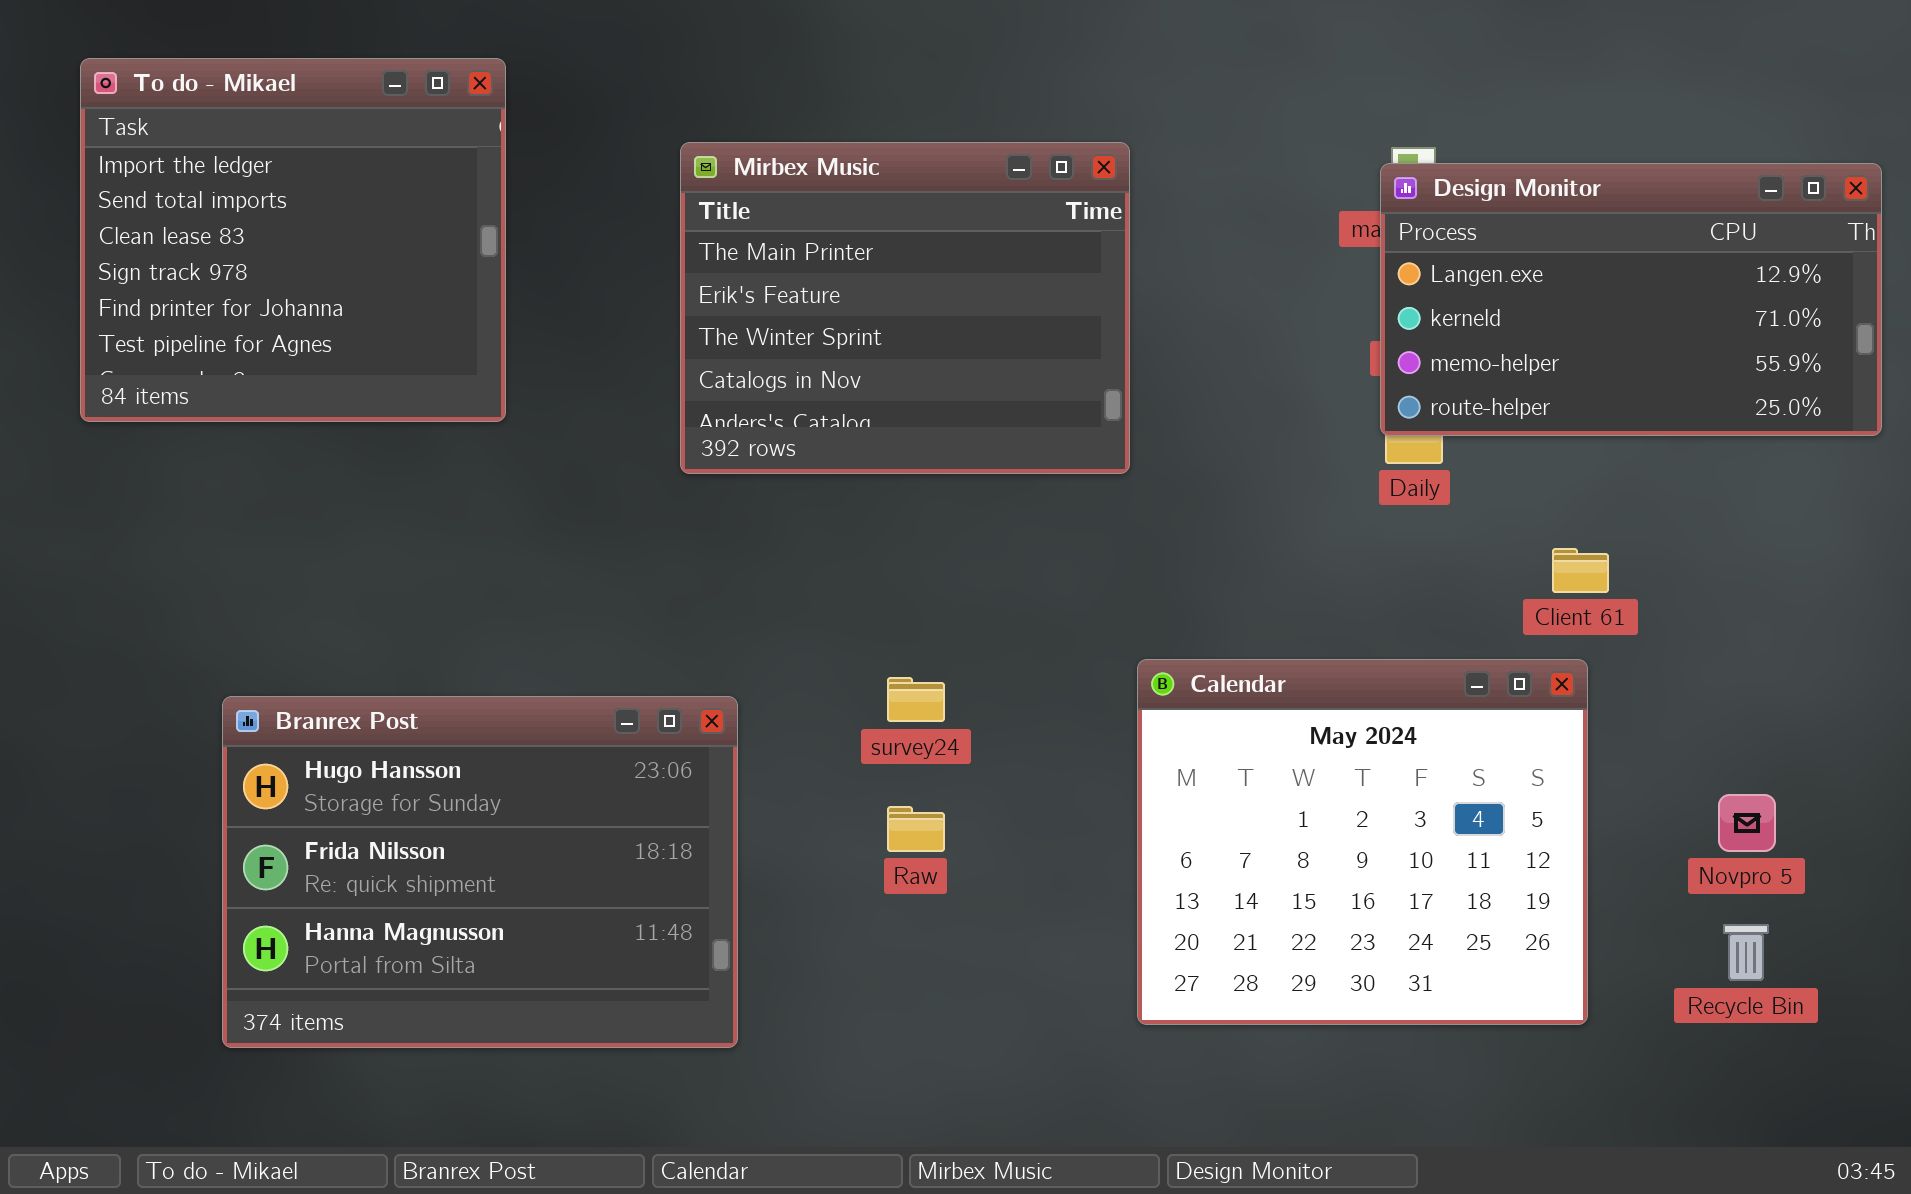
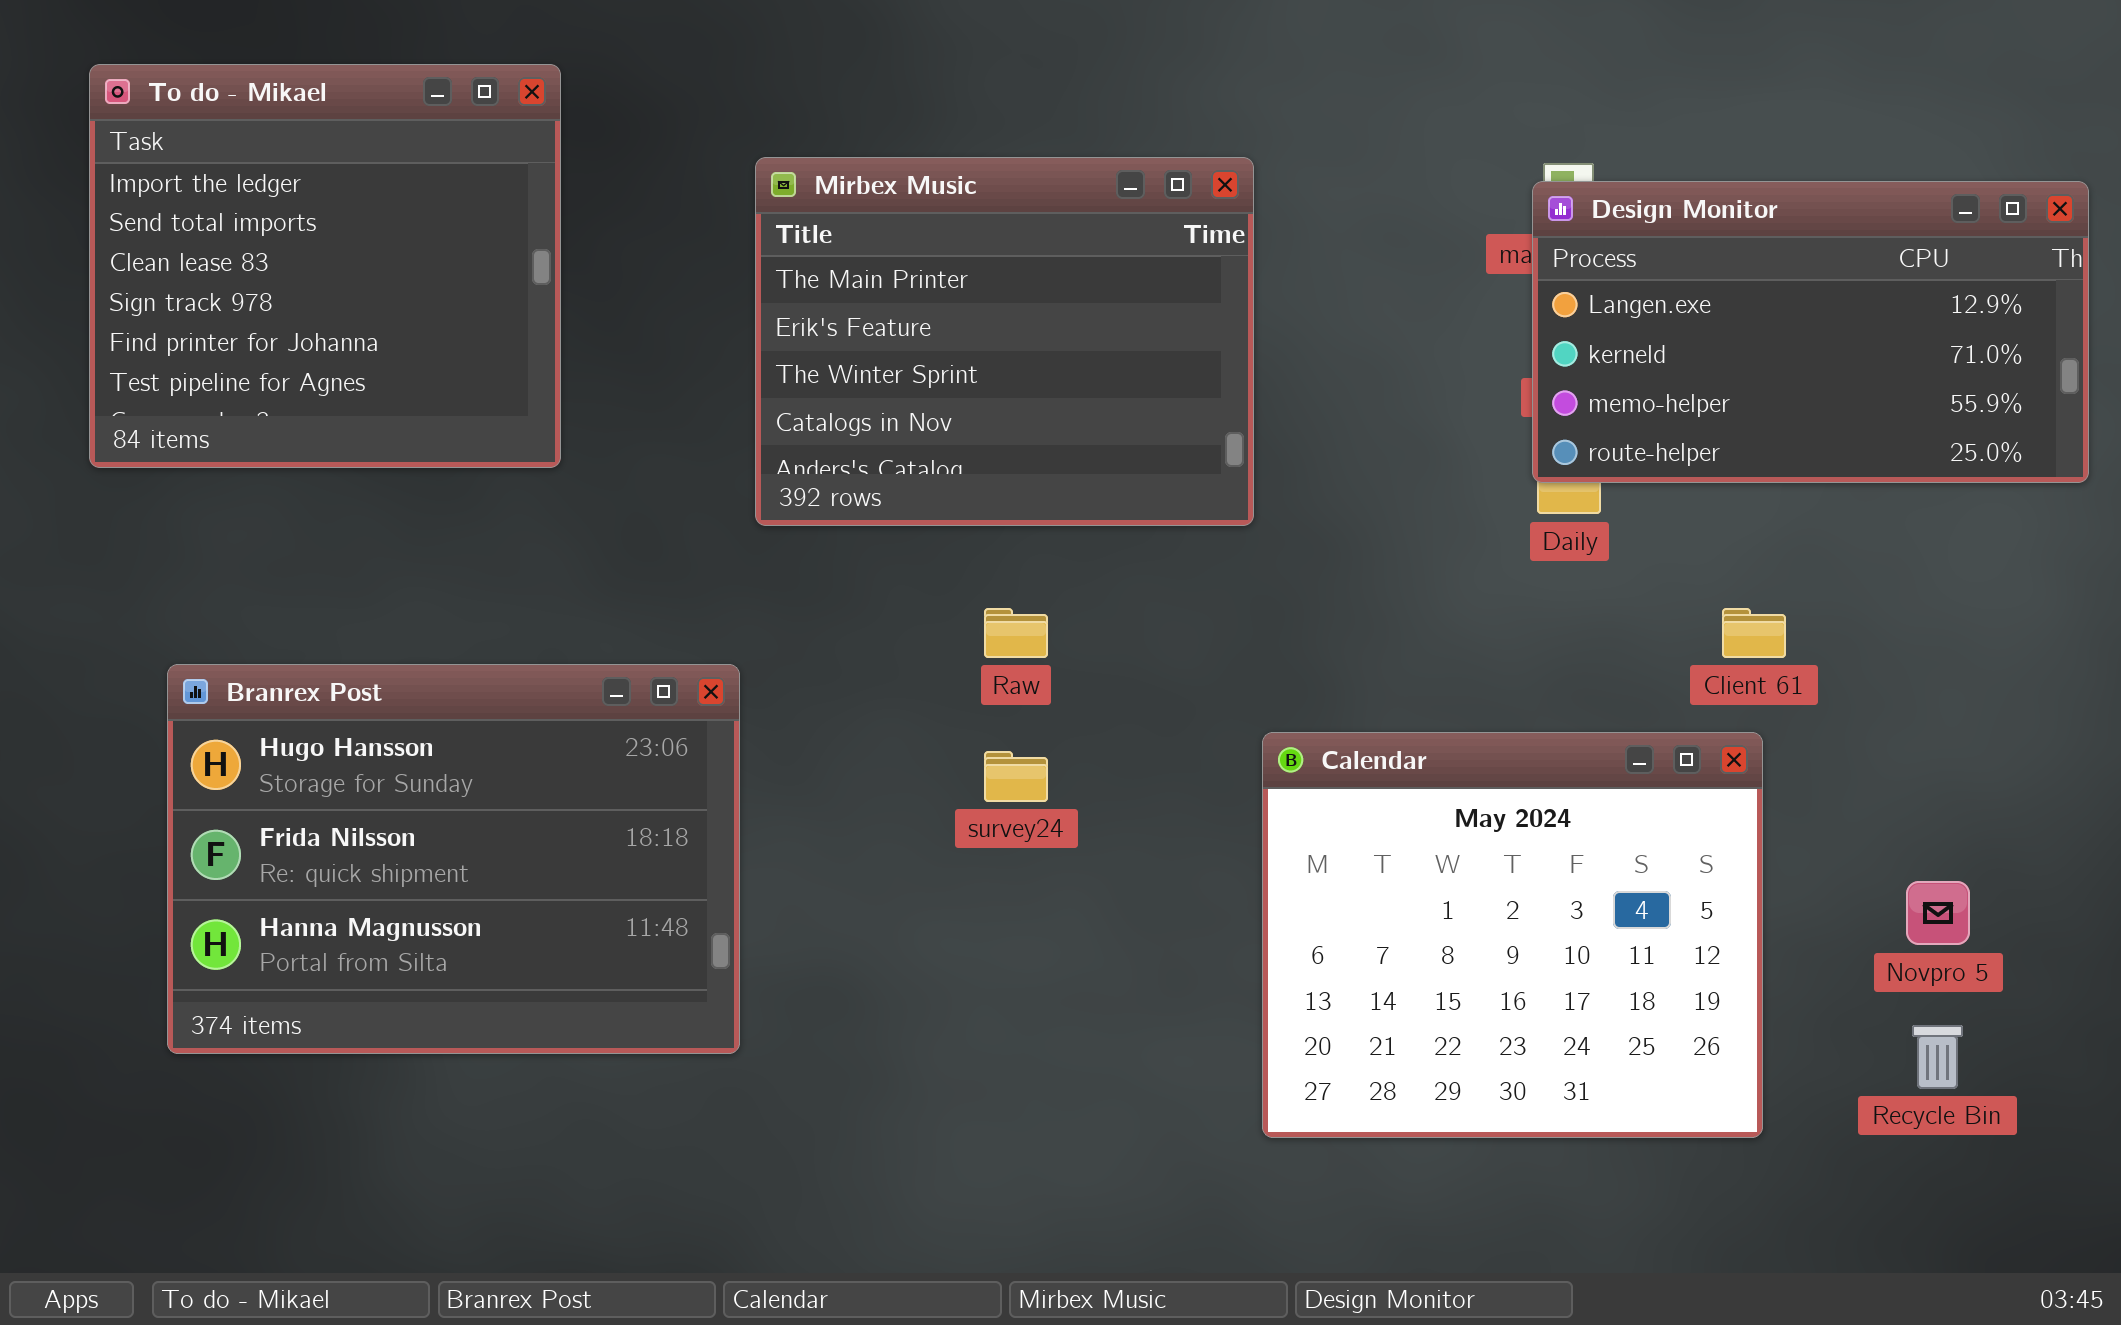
Branrex Post: [222,696,738,1048] -> [167,664,740,1054], moved
Raw: [887,806,945,852] -> [984,608,1048,658], moved

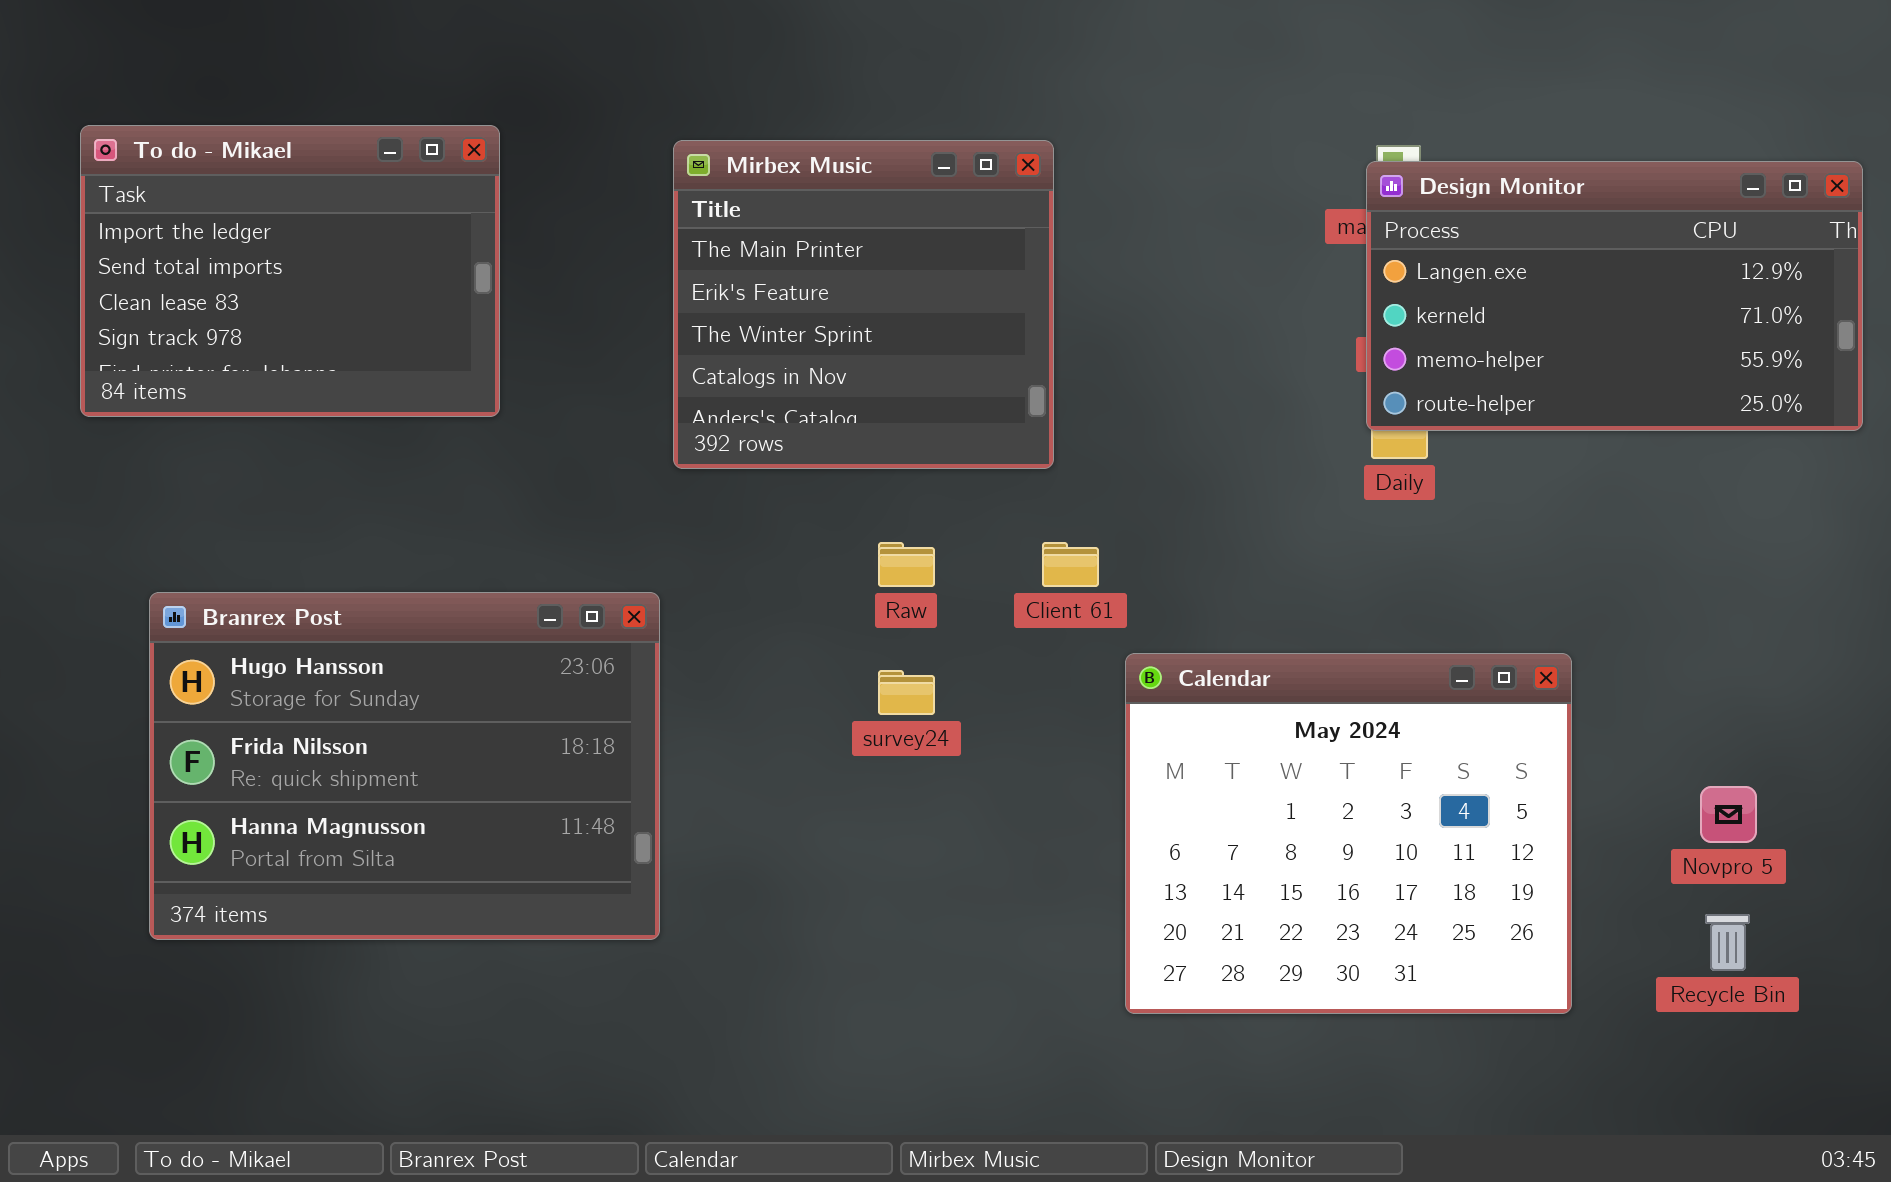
To do - Mikael: [89,64,561,468] -> [80,125,500,417], resized
Mirbex Music: [755,157,1254,526] -> [673,140,1054,469], resized
Client 61: [1722,608,1786,658] -> [1042,542,1099,587], moved

